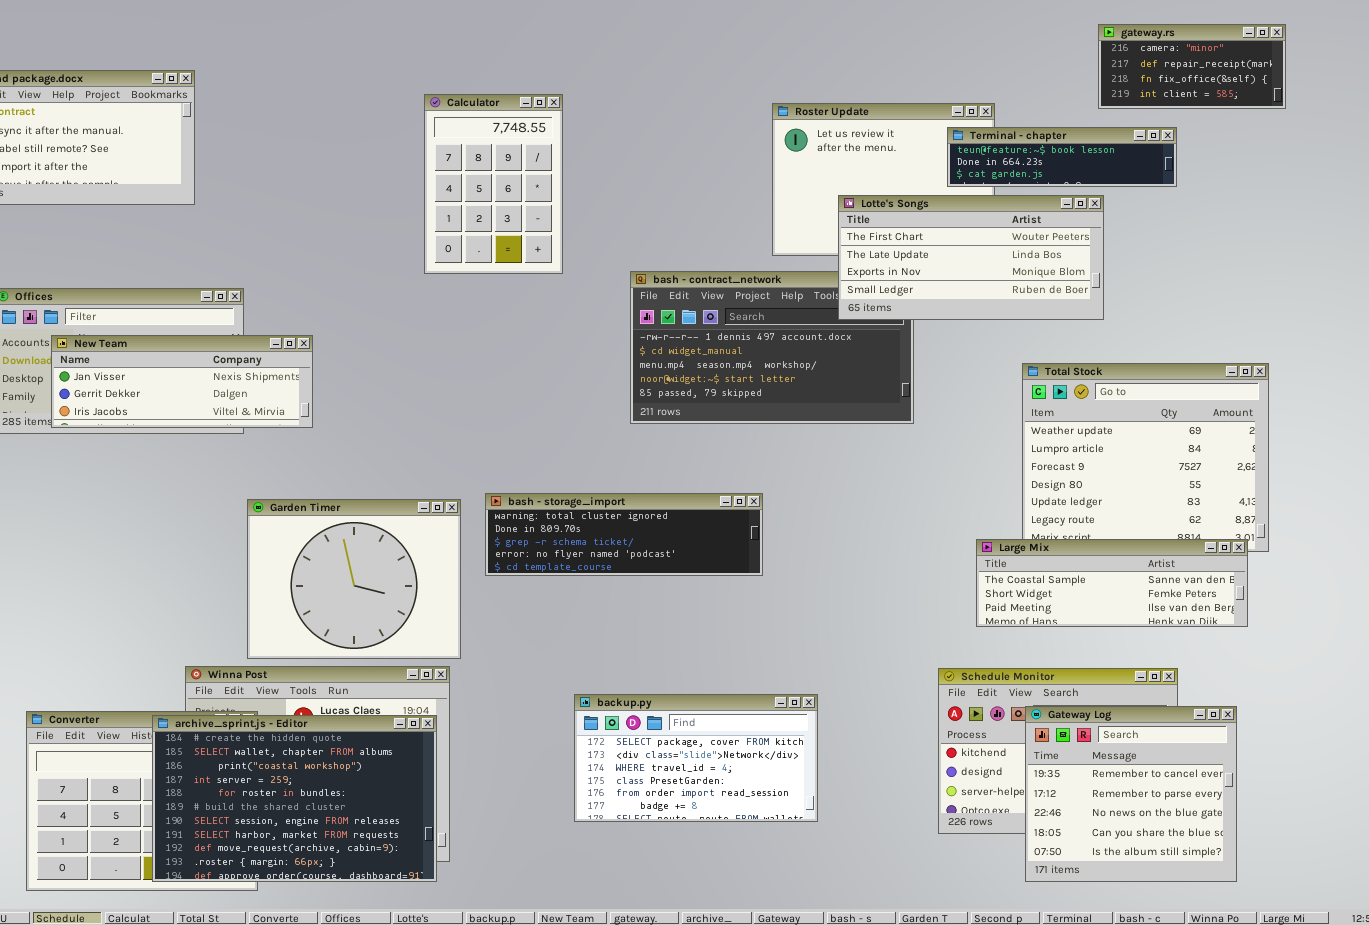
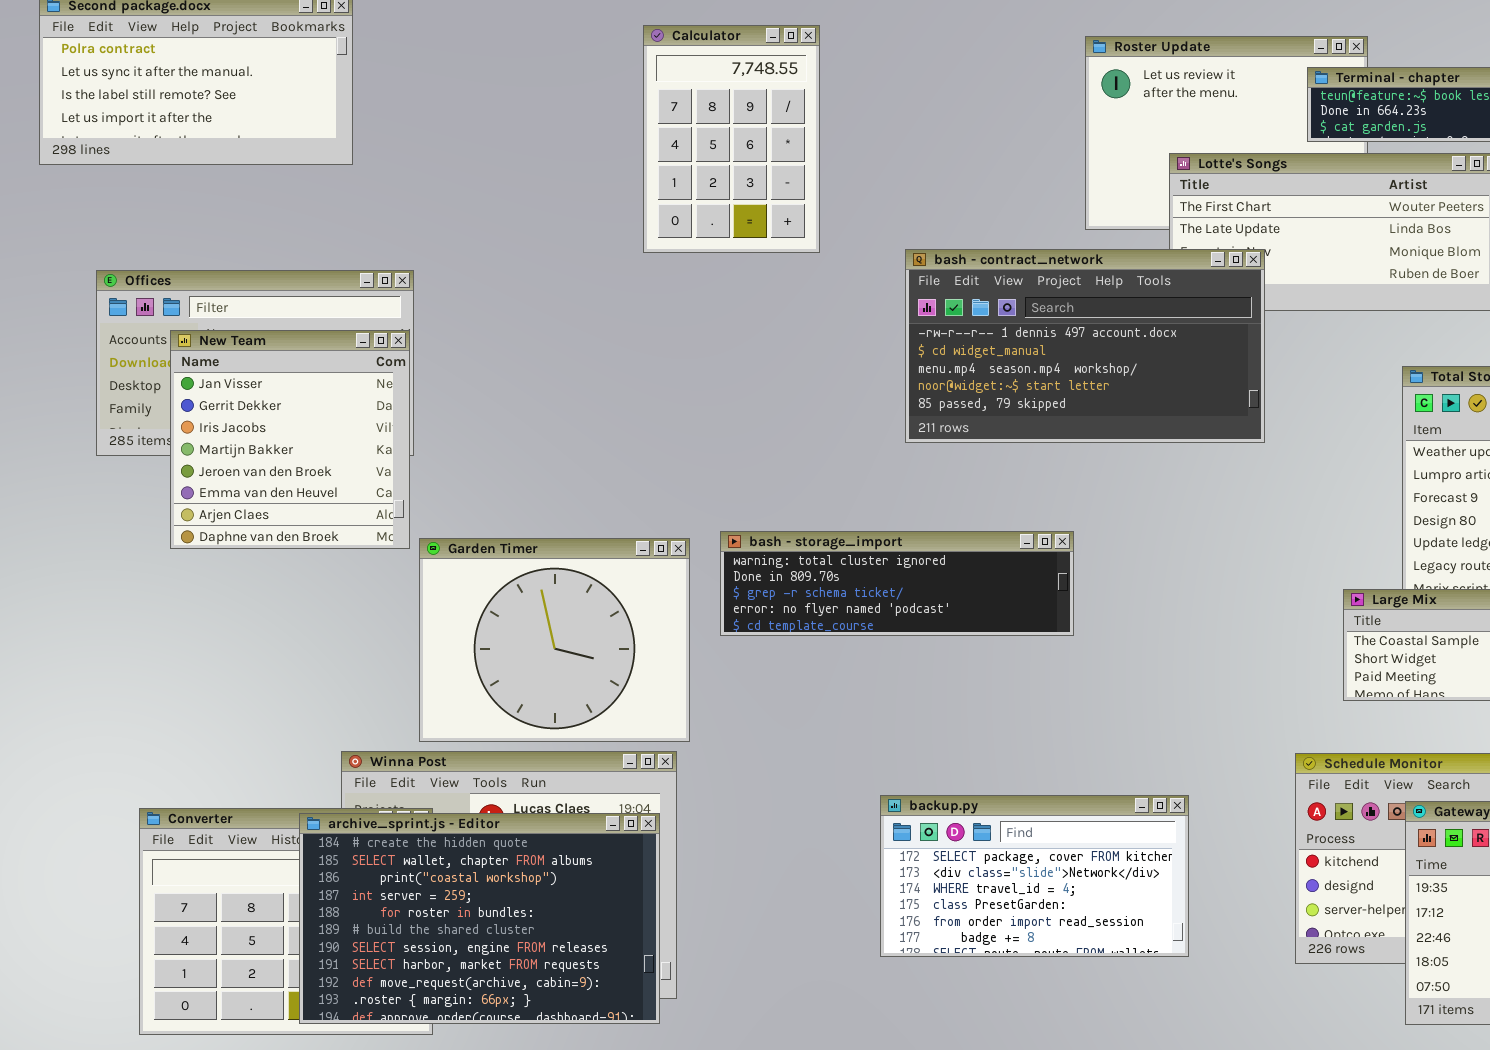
bash - contract_network: [630,271,914,424] -> [905,249,1265,443], raised
New Team: [51,335,313,428] -> [170,330,410,549], resized
backup.py: [574,694,818,822] -> [880,795,1189,957], moved

